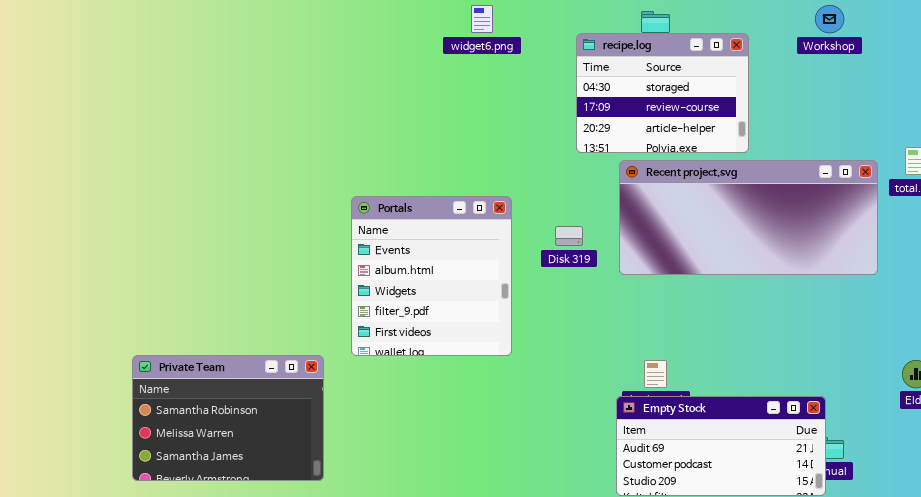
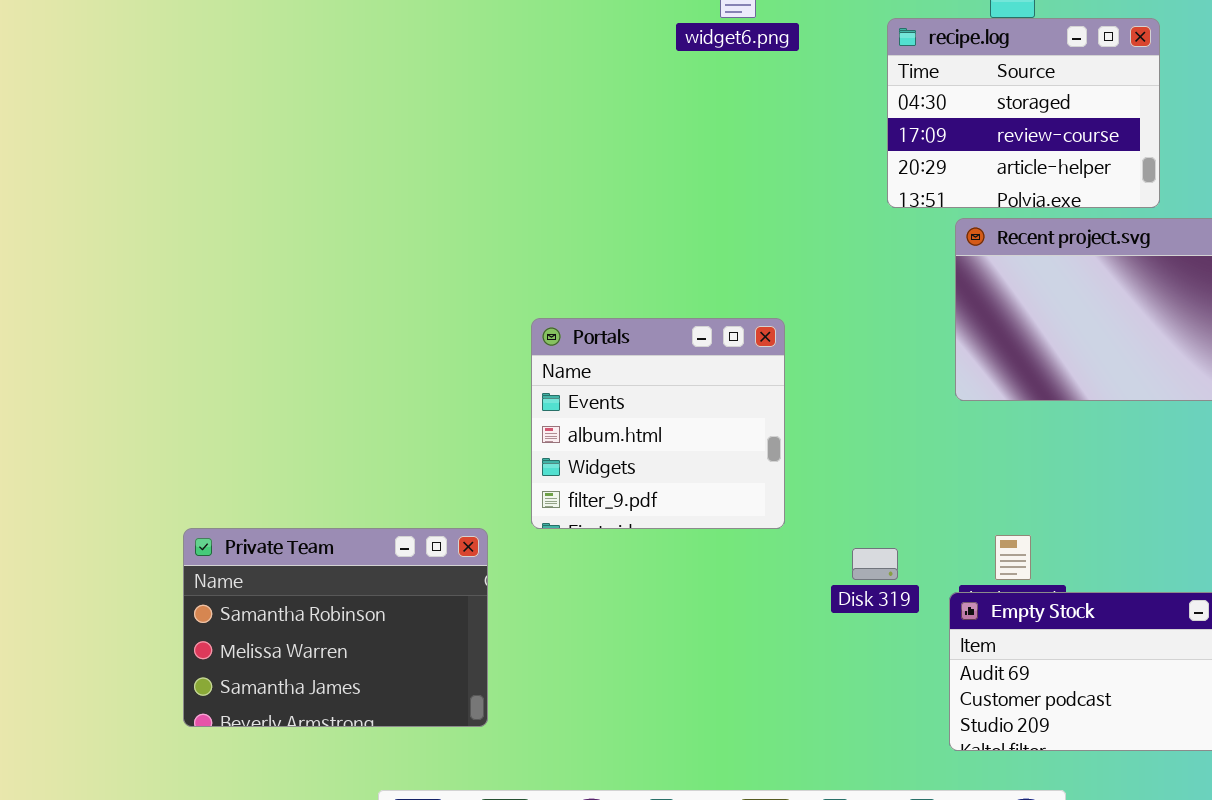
Portals: [351,196,512,356] -> [531,318,785,529], resized
Disk 319: [555,226,583,246] -> [852,548,898,580], moved

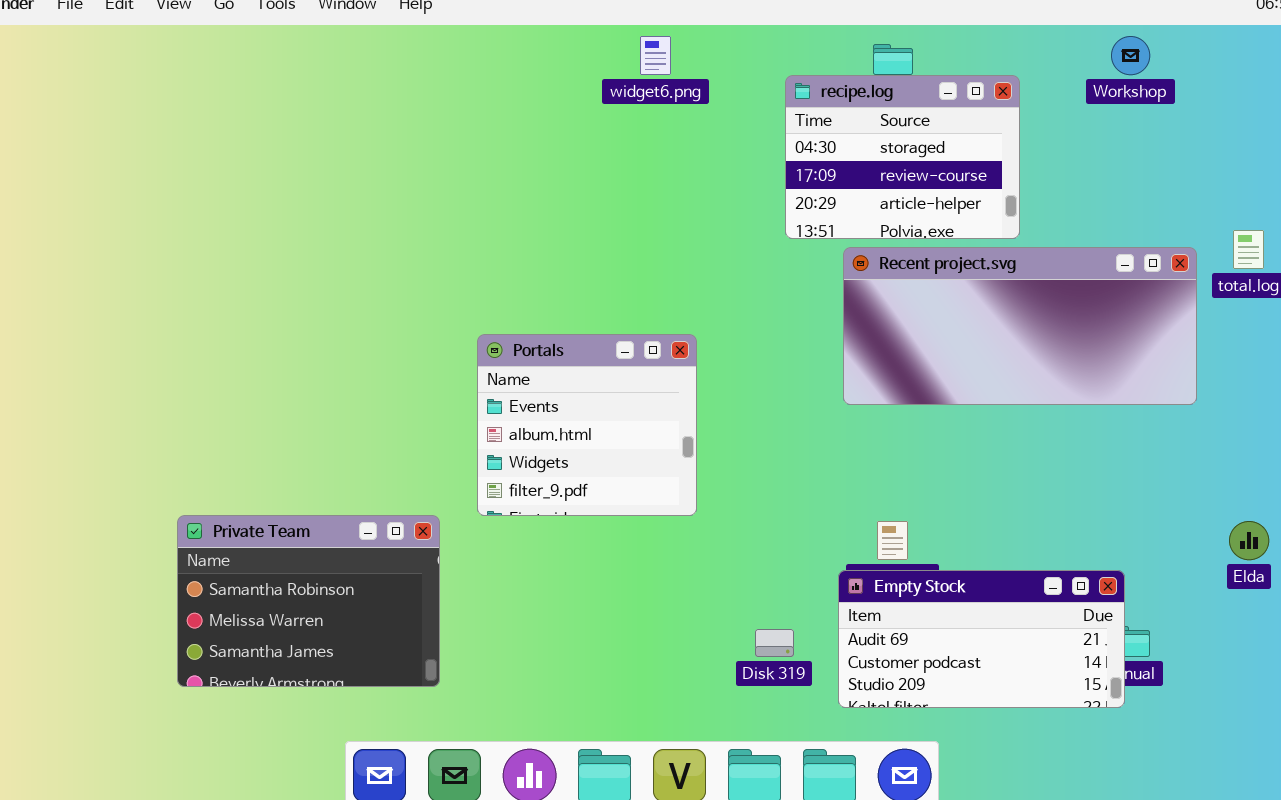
Disk 319: [852,548,898,580] -> [755,629,794,657], moved

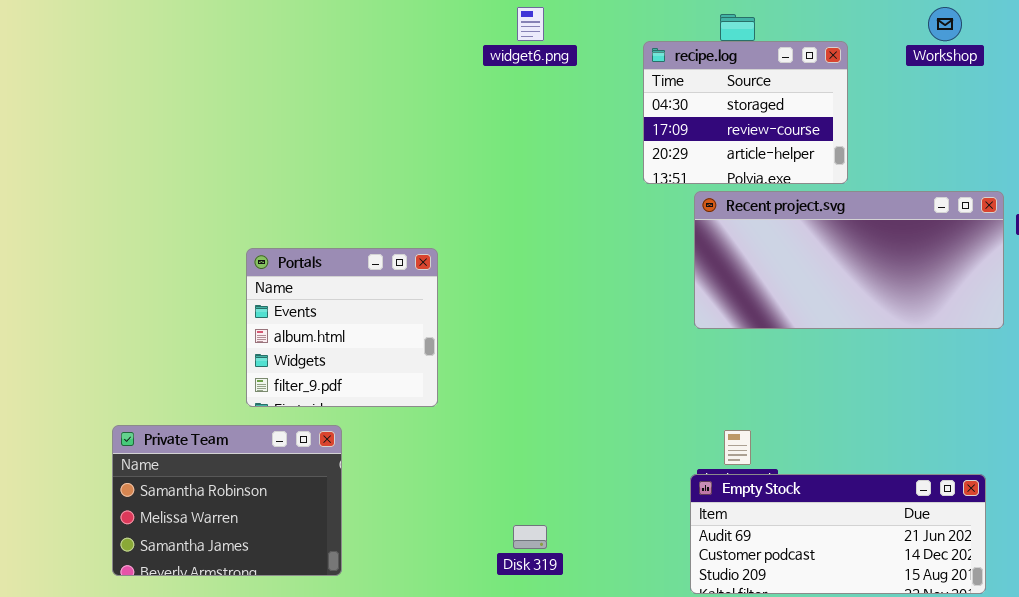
Portals: [477,334,697,516] -> [246,248,438,407], moved
Empty Stock: [838,570,1125,708] -> [690,474,986,594], resized
Disk 319: [755,629,794,657] -> [513,525,547,549], moved

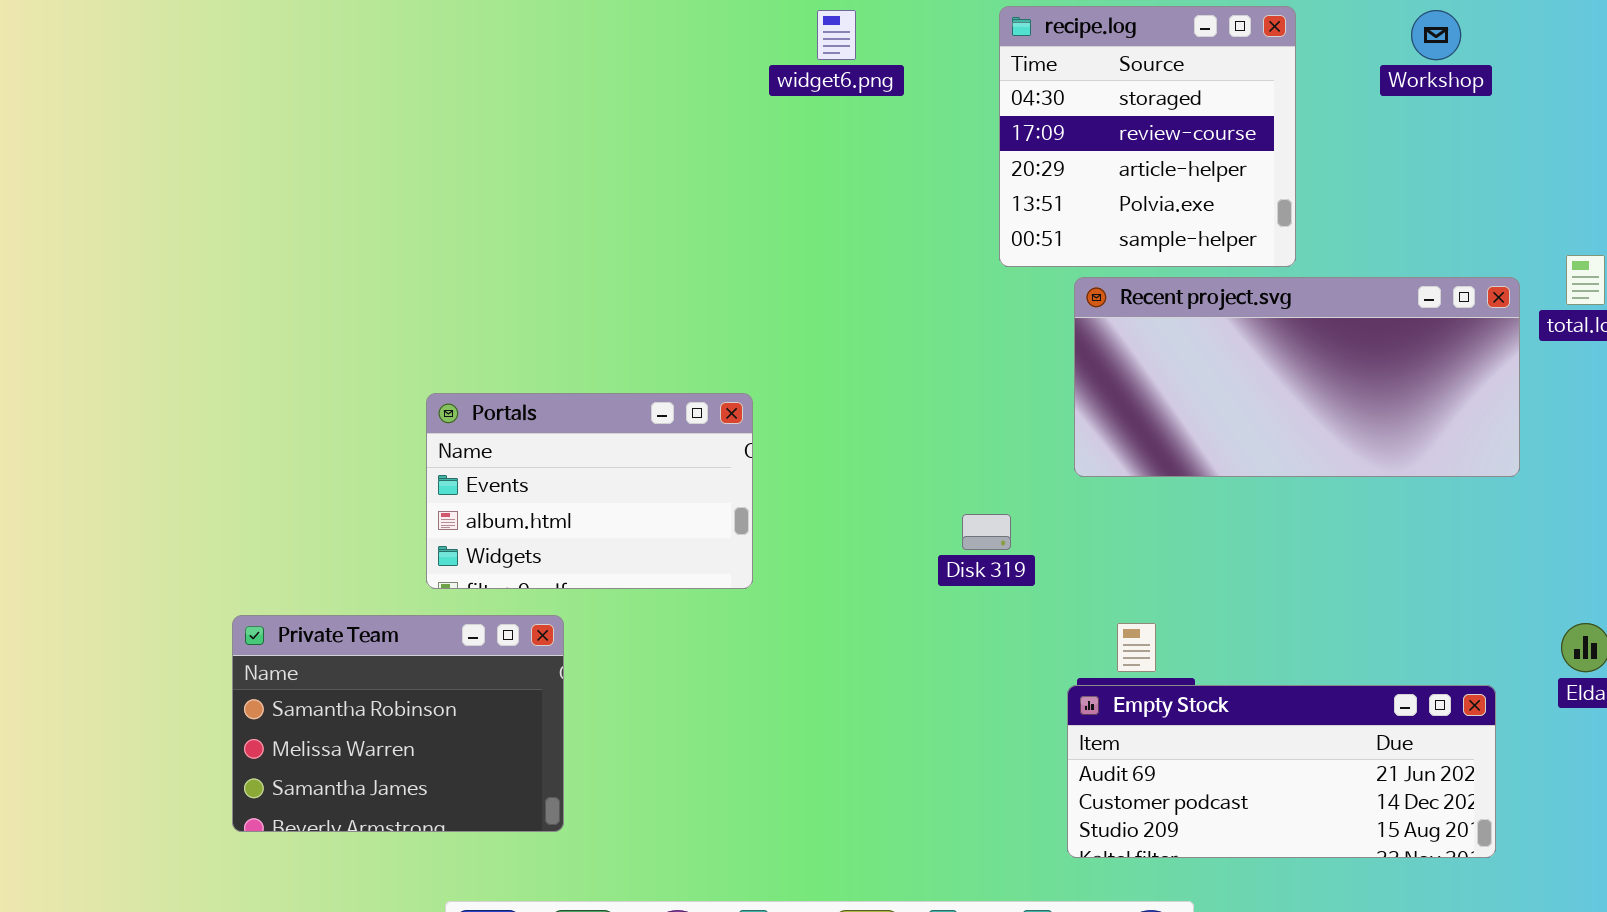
recipe.log: [643,41,848,184] -> [999,6,1296,267], resized
Portals: [246,248,438,407] -> [426,393,753,589], resized
Disk 319: [513,525,547,549] -> [962,514,1011,550], moved

